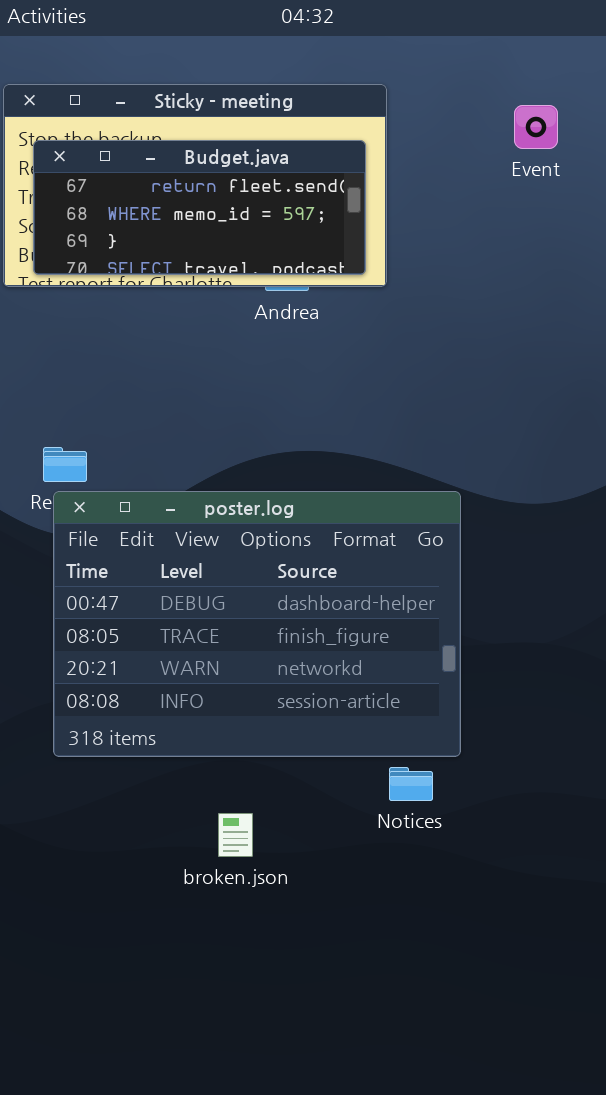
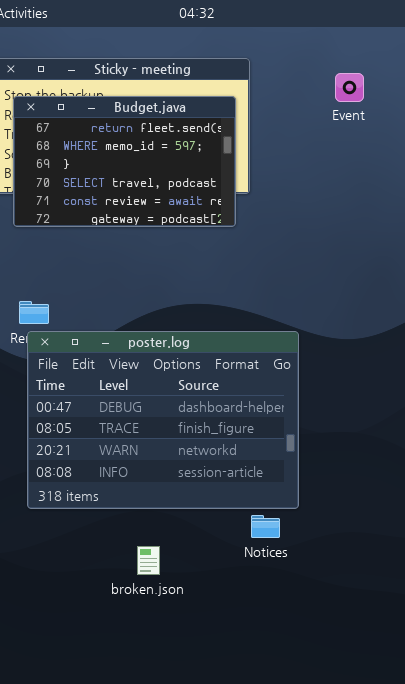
Budget.java: [33,140,366,275] -> [13,96,236,227], resized

